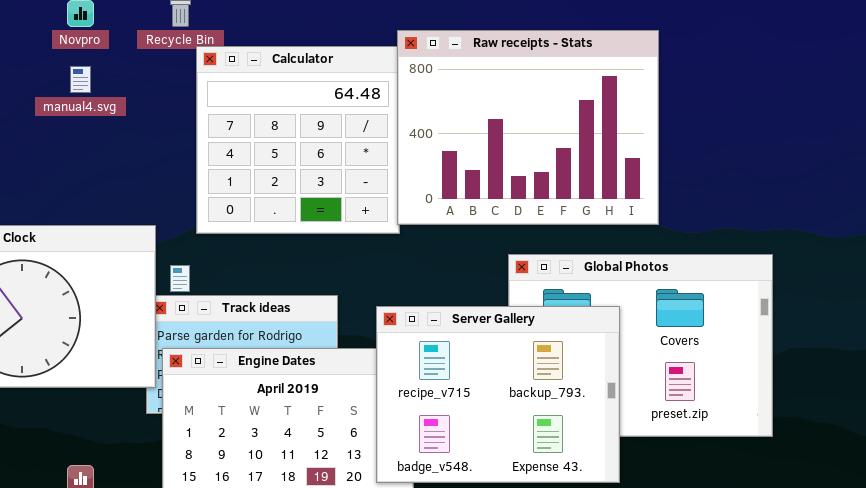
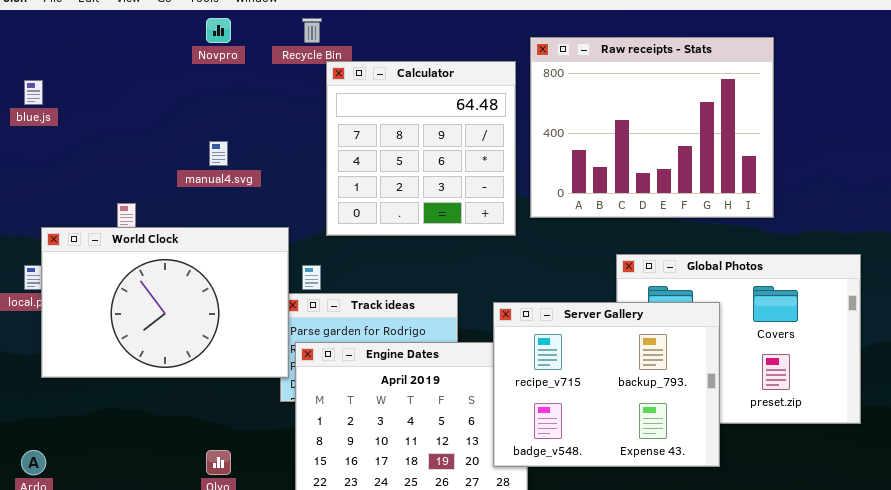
Raw receipts - Stats: [397,30,659,225] -> [530,37,774,218], moved
manual4.svg: [70,66,91,93] -> [209,141,228,166], moved

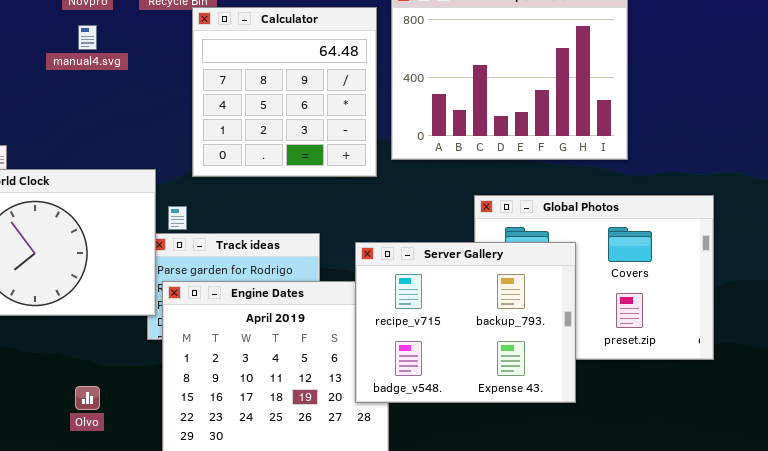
manual4.svg: [209,141,228,166] -> [78,25,97,50], moved

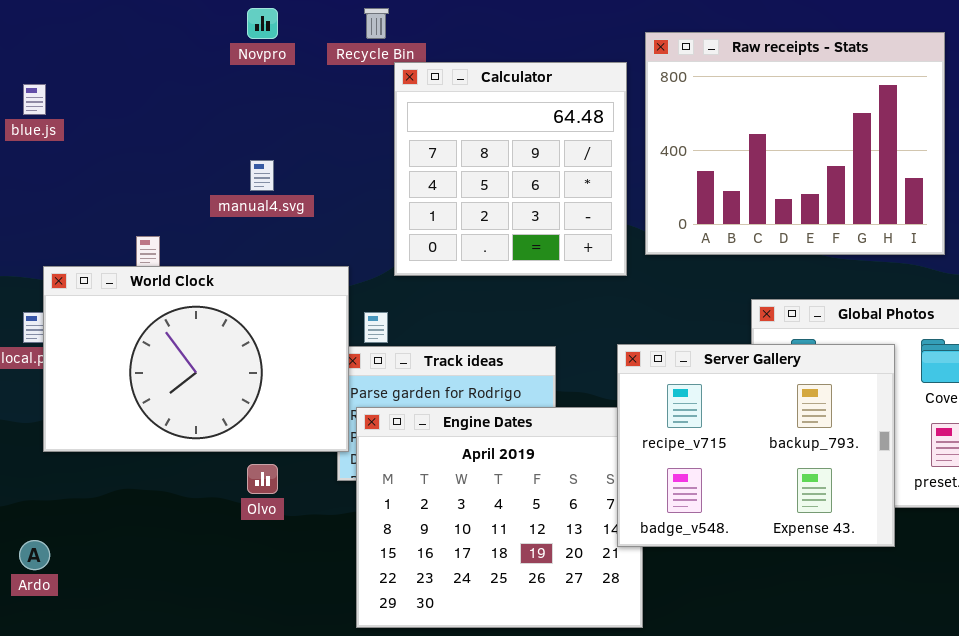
manual4.svg: [78,25,97,50] -> [250,160,274,191], moved
Server Gallery: [355,242,576,403] -> [617,344,895,547], moved
Olvo: [75,386,100,410] -> [247,464,278,494], moved

